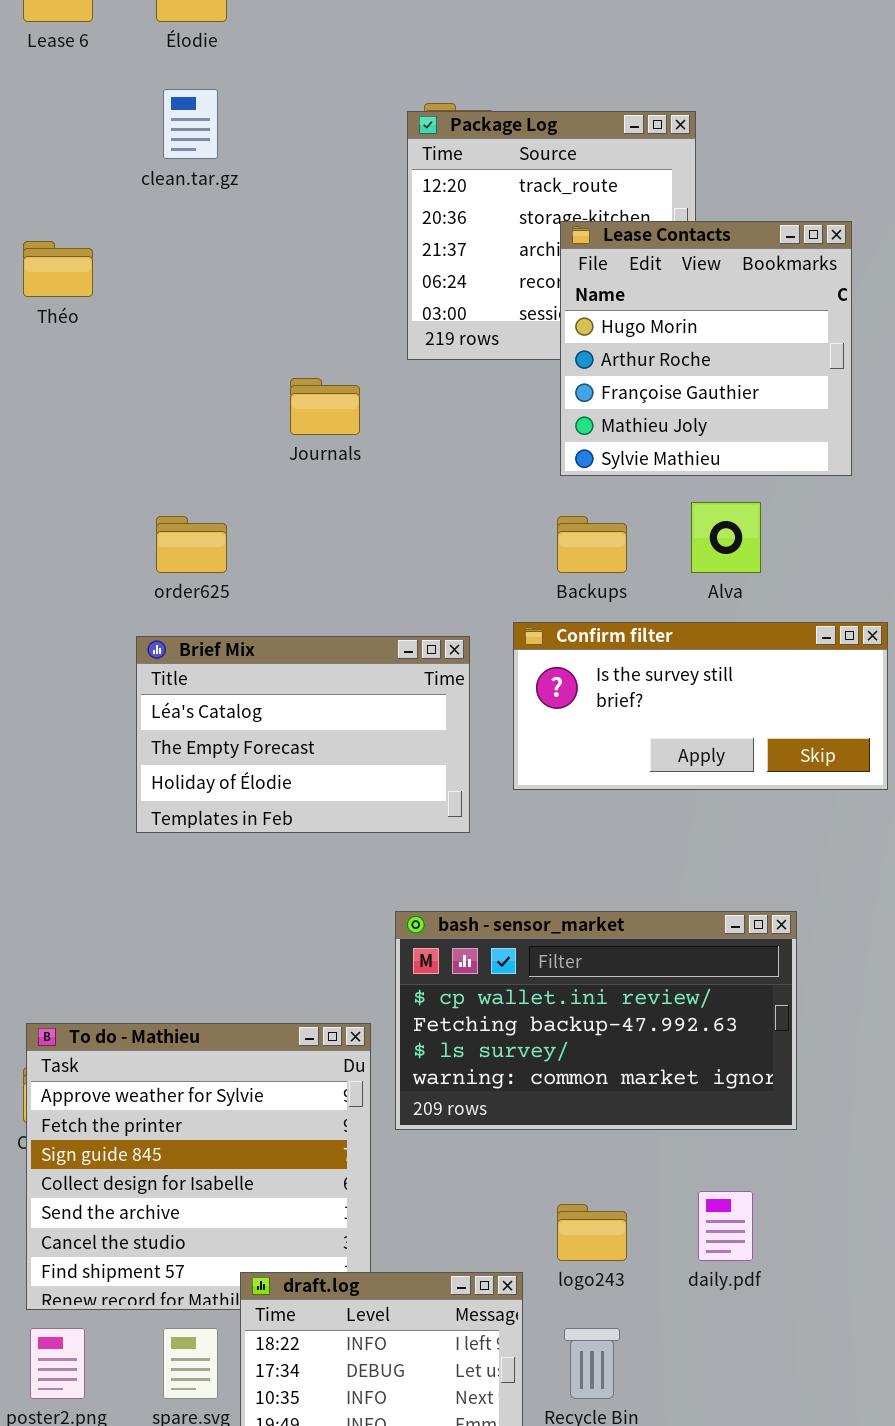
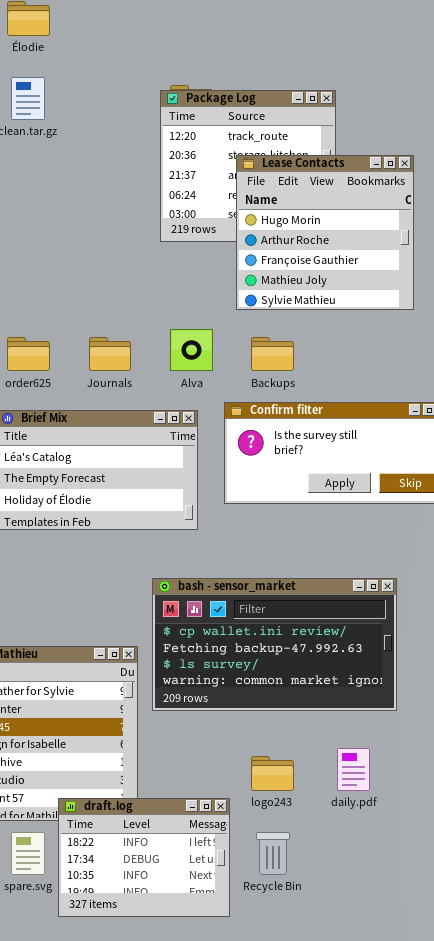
Lease Contacts: [560,221,852,476] -> [236,155,414,310], moved
Journals: [290,378,360,435] -> [89,337,131,371], moved
Alva: [691,502,761,573] -> [170,329,213,371], moved

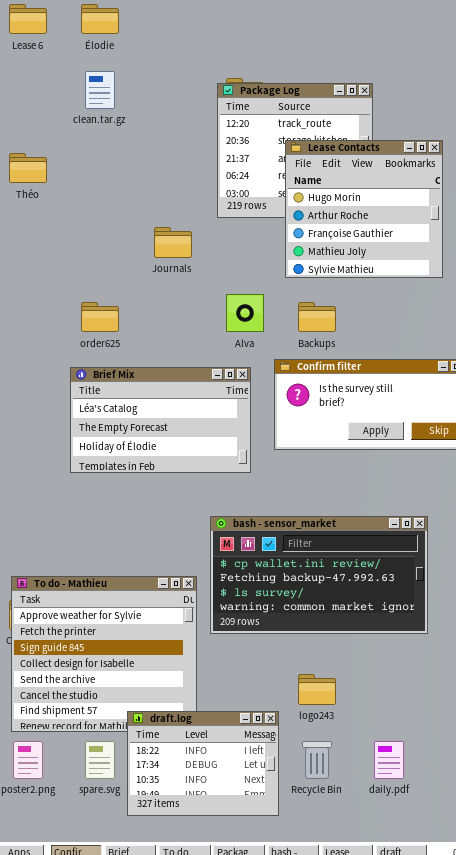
Journals: [89,337,131,371] -> [154,227,192,258], moved
daily.pdf: [337,748,370,791] -> [374,741,404,779], moved

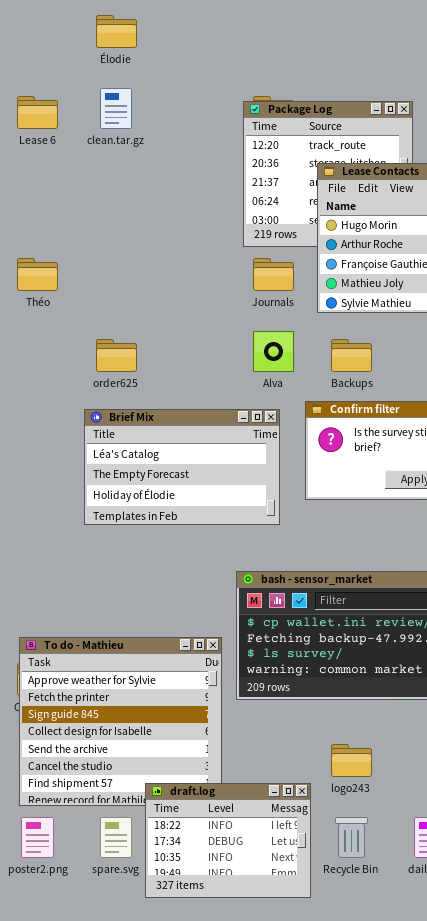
Lease 6: [9,4,47,34] -> [17,96,58,129], moved
Théo: [9,153,47,183] -> [17,258,58,291], moved
Journals: [154,227,192,258] -> [253,258,294,291], moved

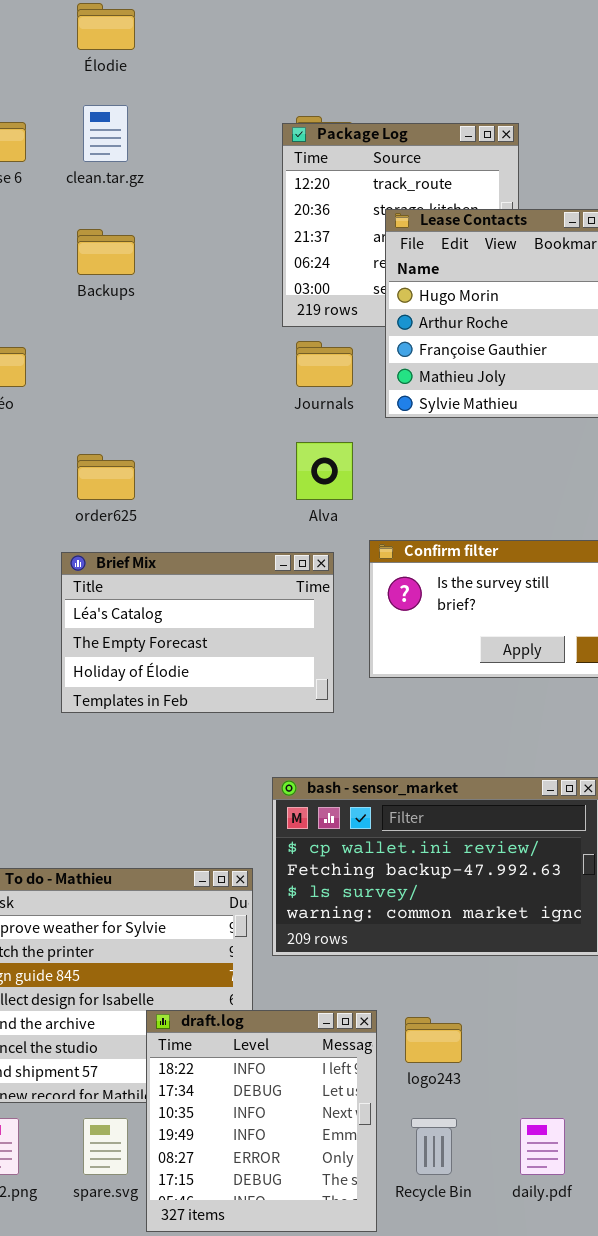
Backups: [331,339,372,372] -> [77,229,135,275], moved
draft.log: [145,783,311,898] -> [146,1010,377,1232], resized

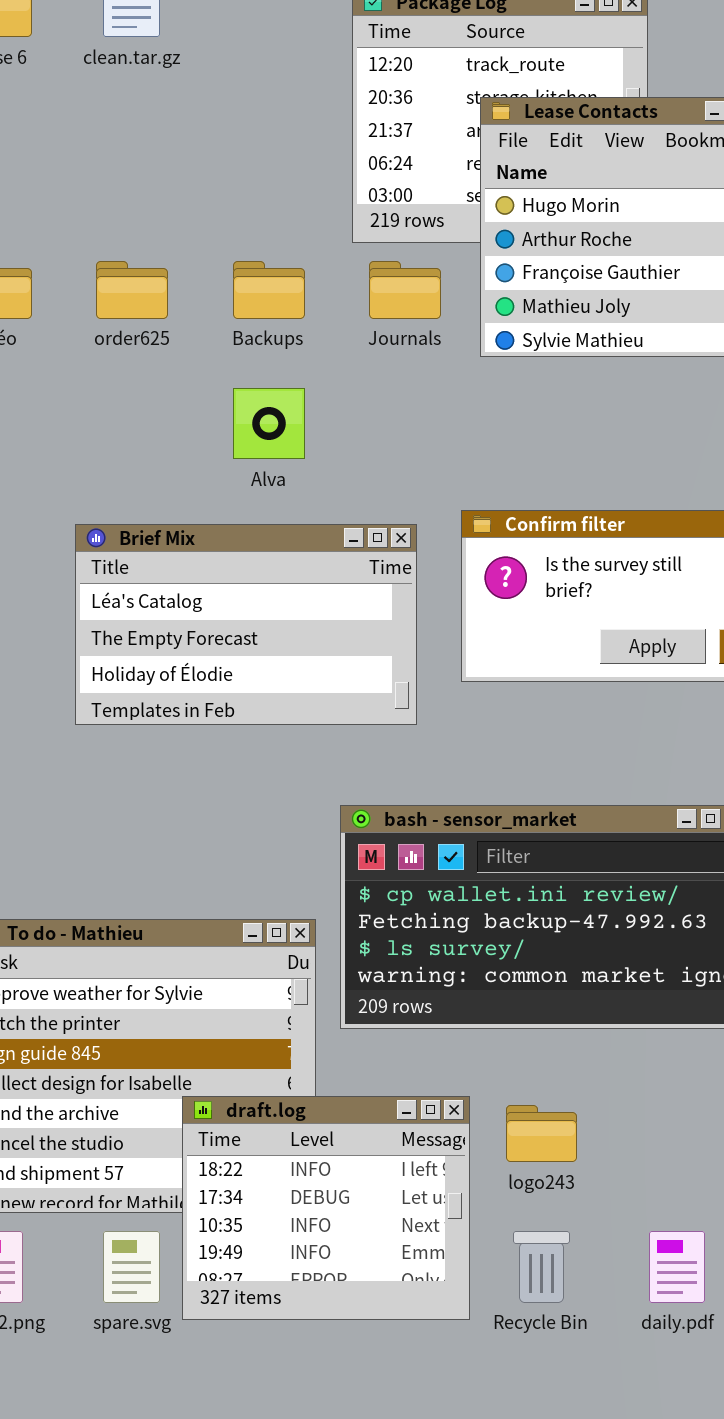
Backups: [77,229,135,275] -> [233,261,305,319], moved
Alva: [296,442,353,500] -> [233,388,305,459], moved
order625: [77,454,135,500] -> [96,261,168,319], moved
draft.log: [146,1010,377,1232] -> [182,1096,470,1320], resized

